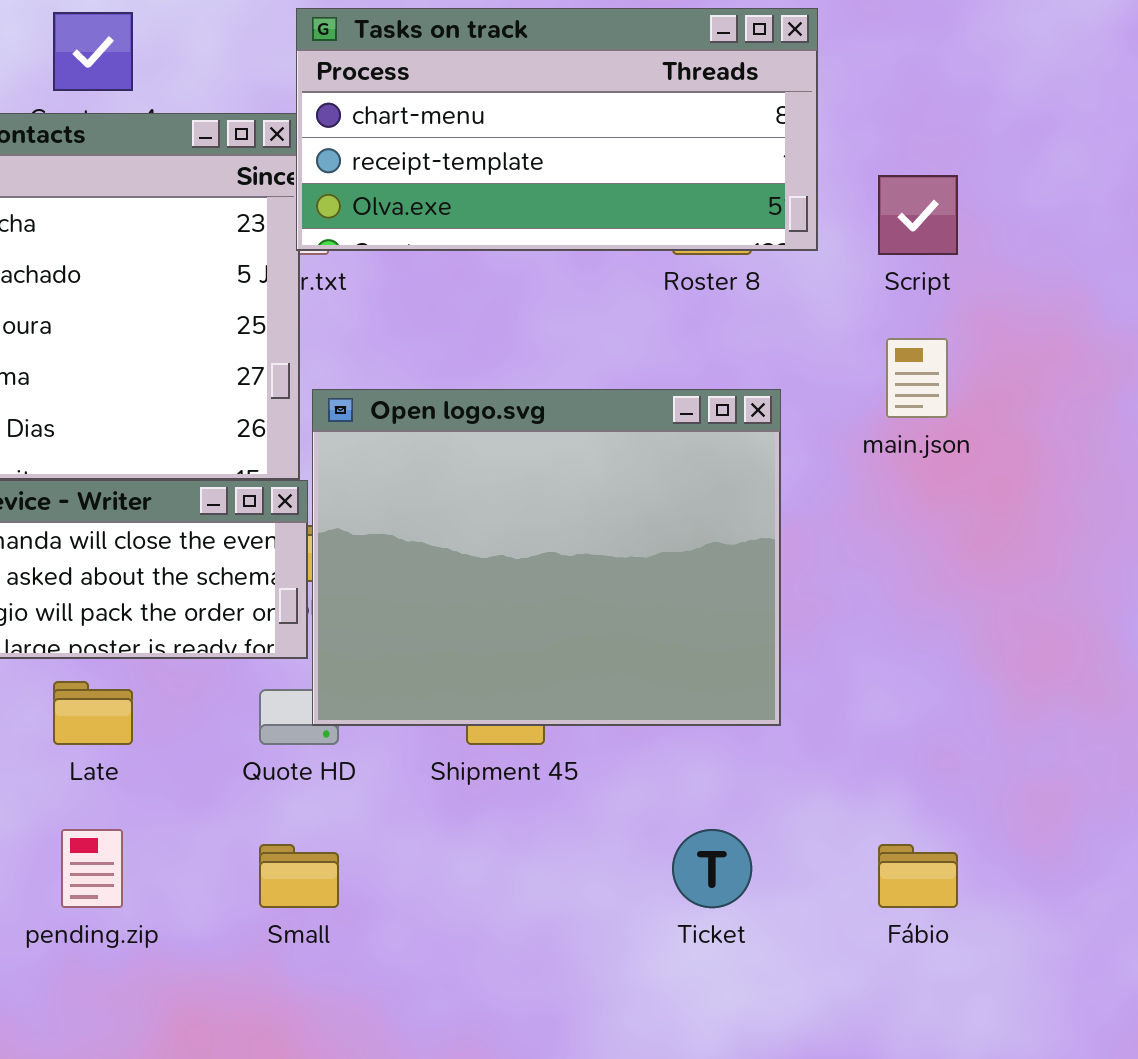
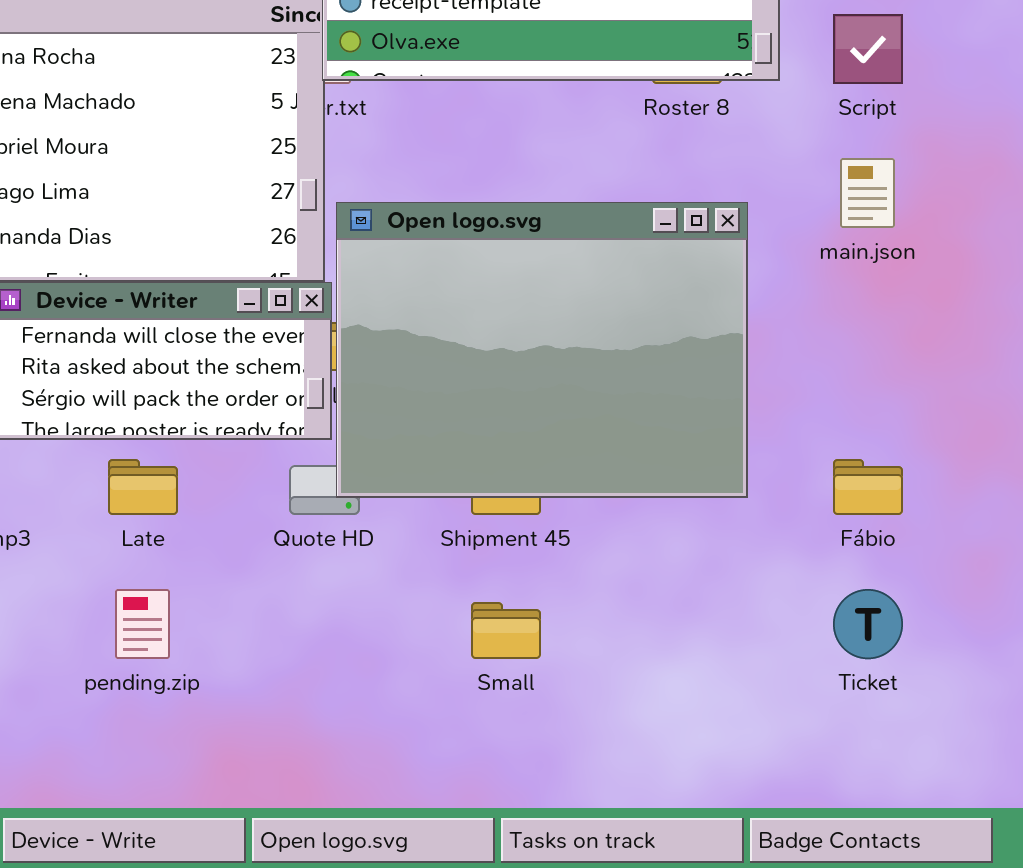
Ticket: [672,829,752,908] -> [833,589,903,659], moved
Small: [259,844,339,908] -> [471,602,541,659], moved
Fábio: [878,844,958,908] -> [833,459,903,515], moved

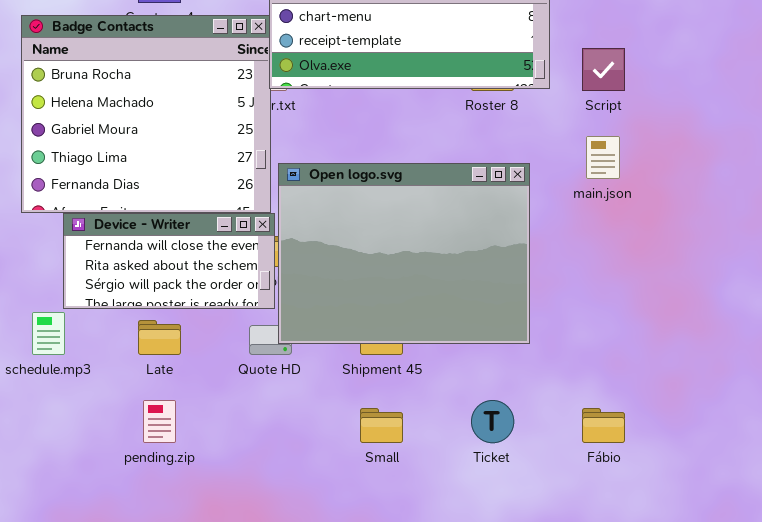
Fábio: [833,459,903,515] -> [582,408,625,443], moved
Ticket: [833,589,903,659] -> [471,400,514,443], moved

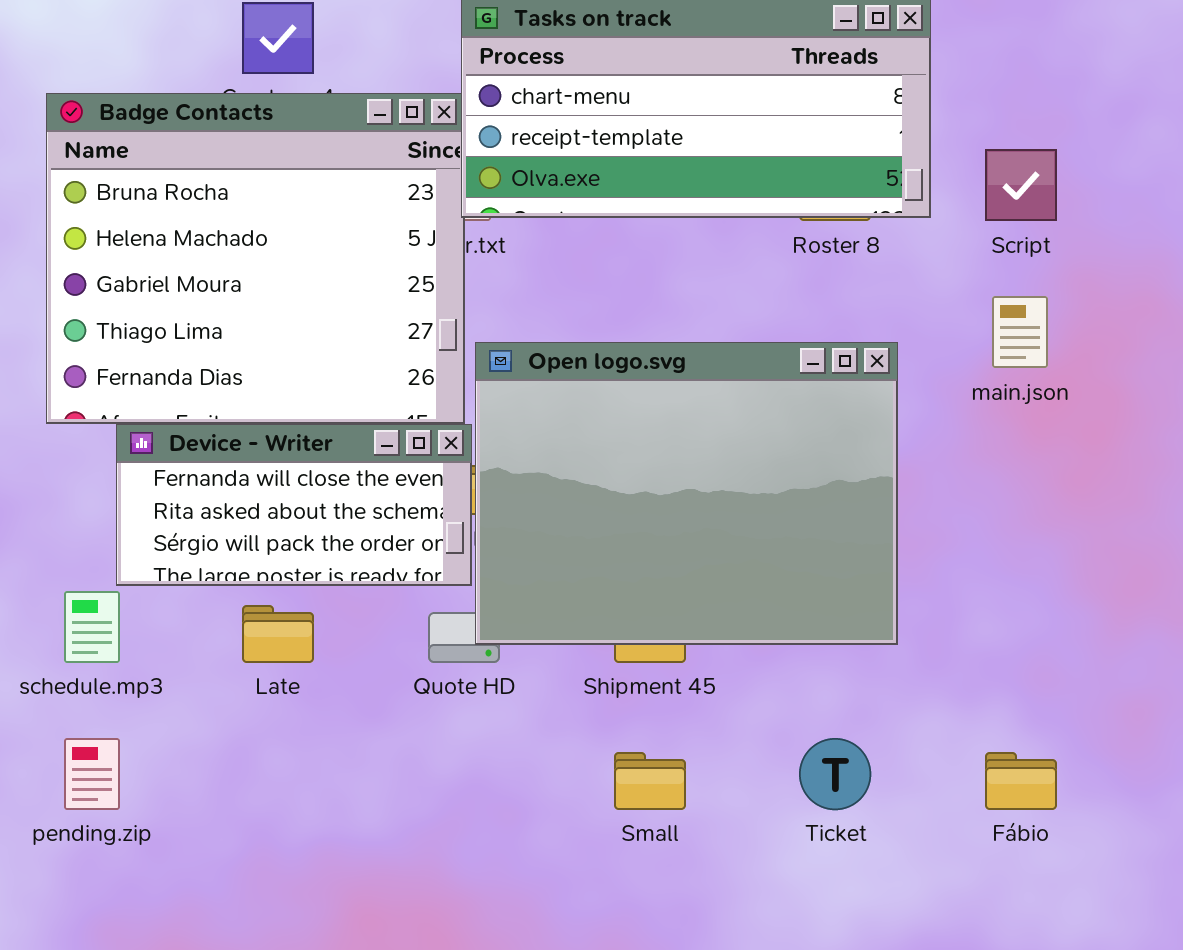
pending.zip: [143,400,176,443] -> [64,738,120,810], moved

